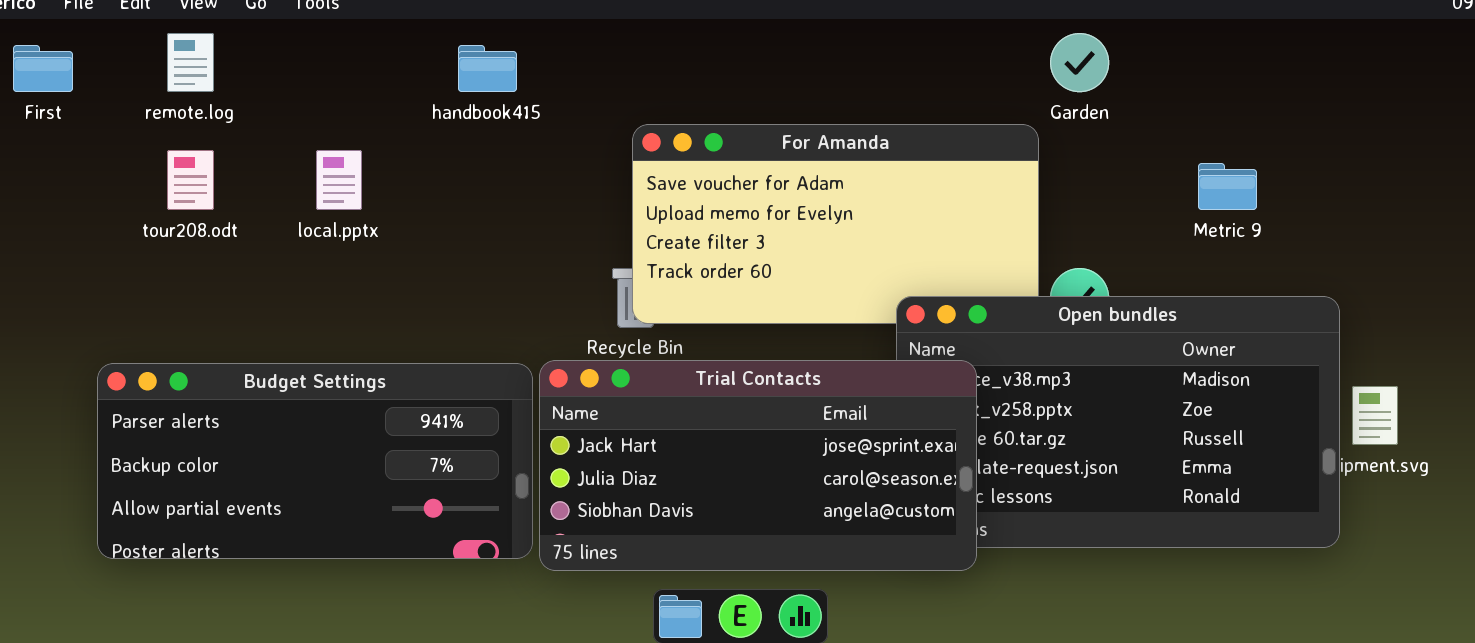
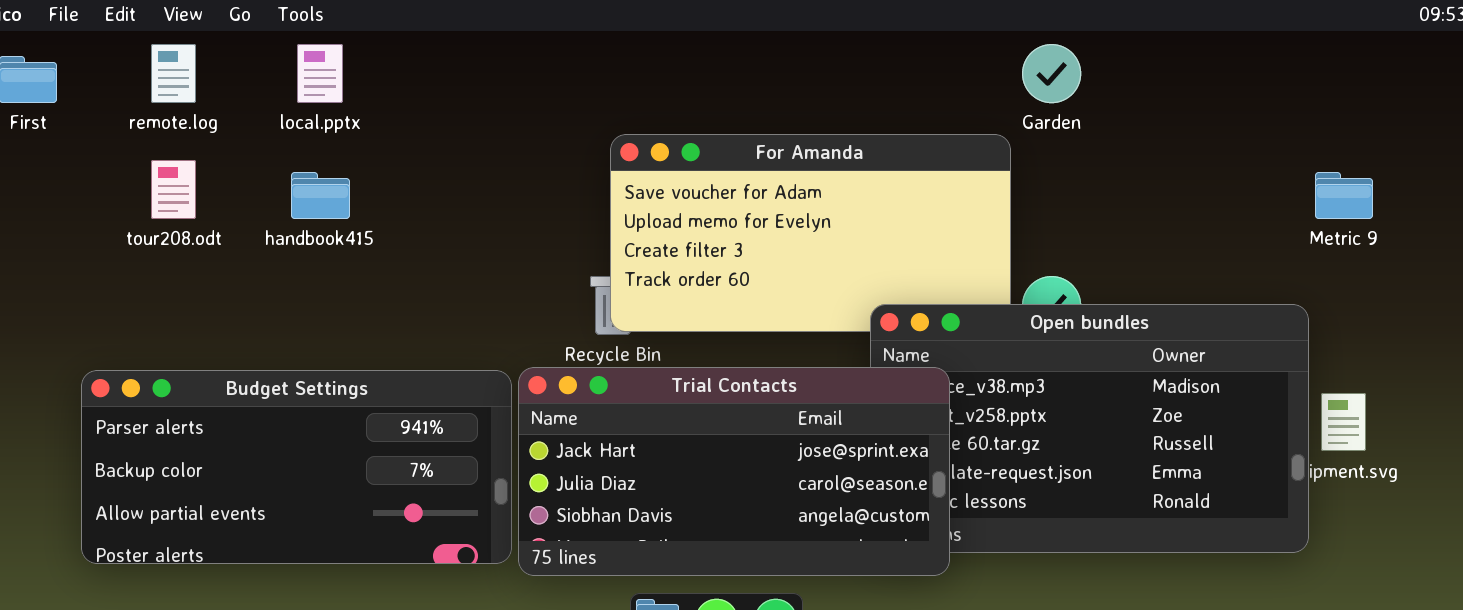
handbook415: [458,45,517,92] -> [291,172,350,219], moved
local.pptx: [316,150,362,210] -> [297,44,343,103], moved
Metric 9: [1198,163,1257,210] -> [1315,172,1373,219], moved

